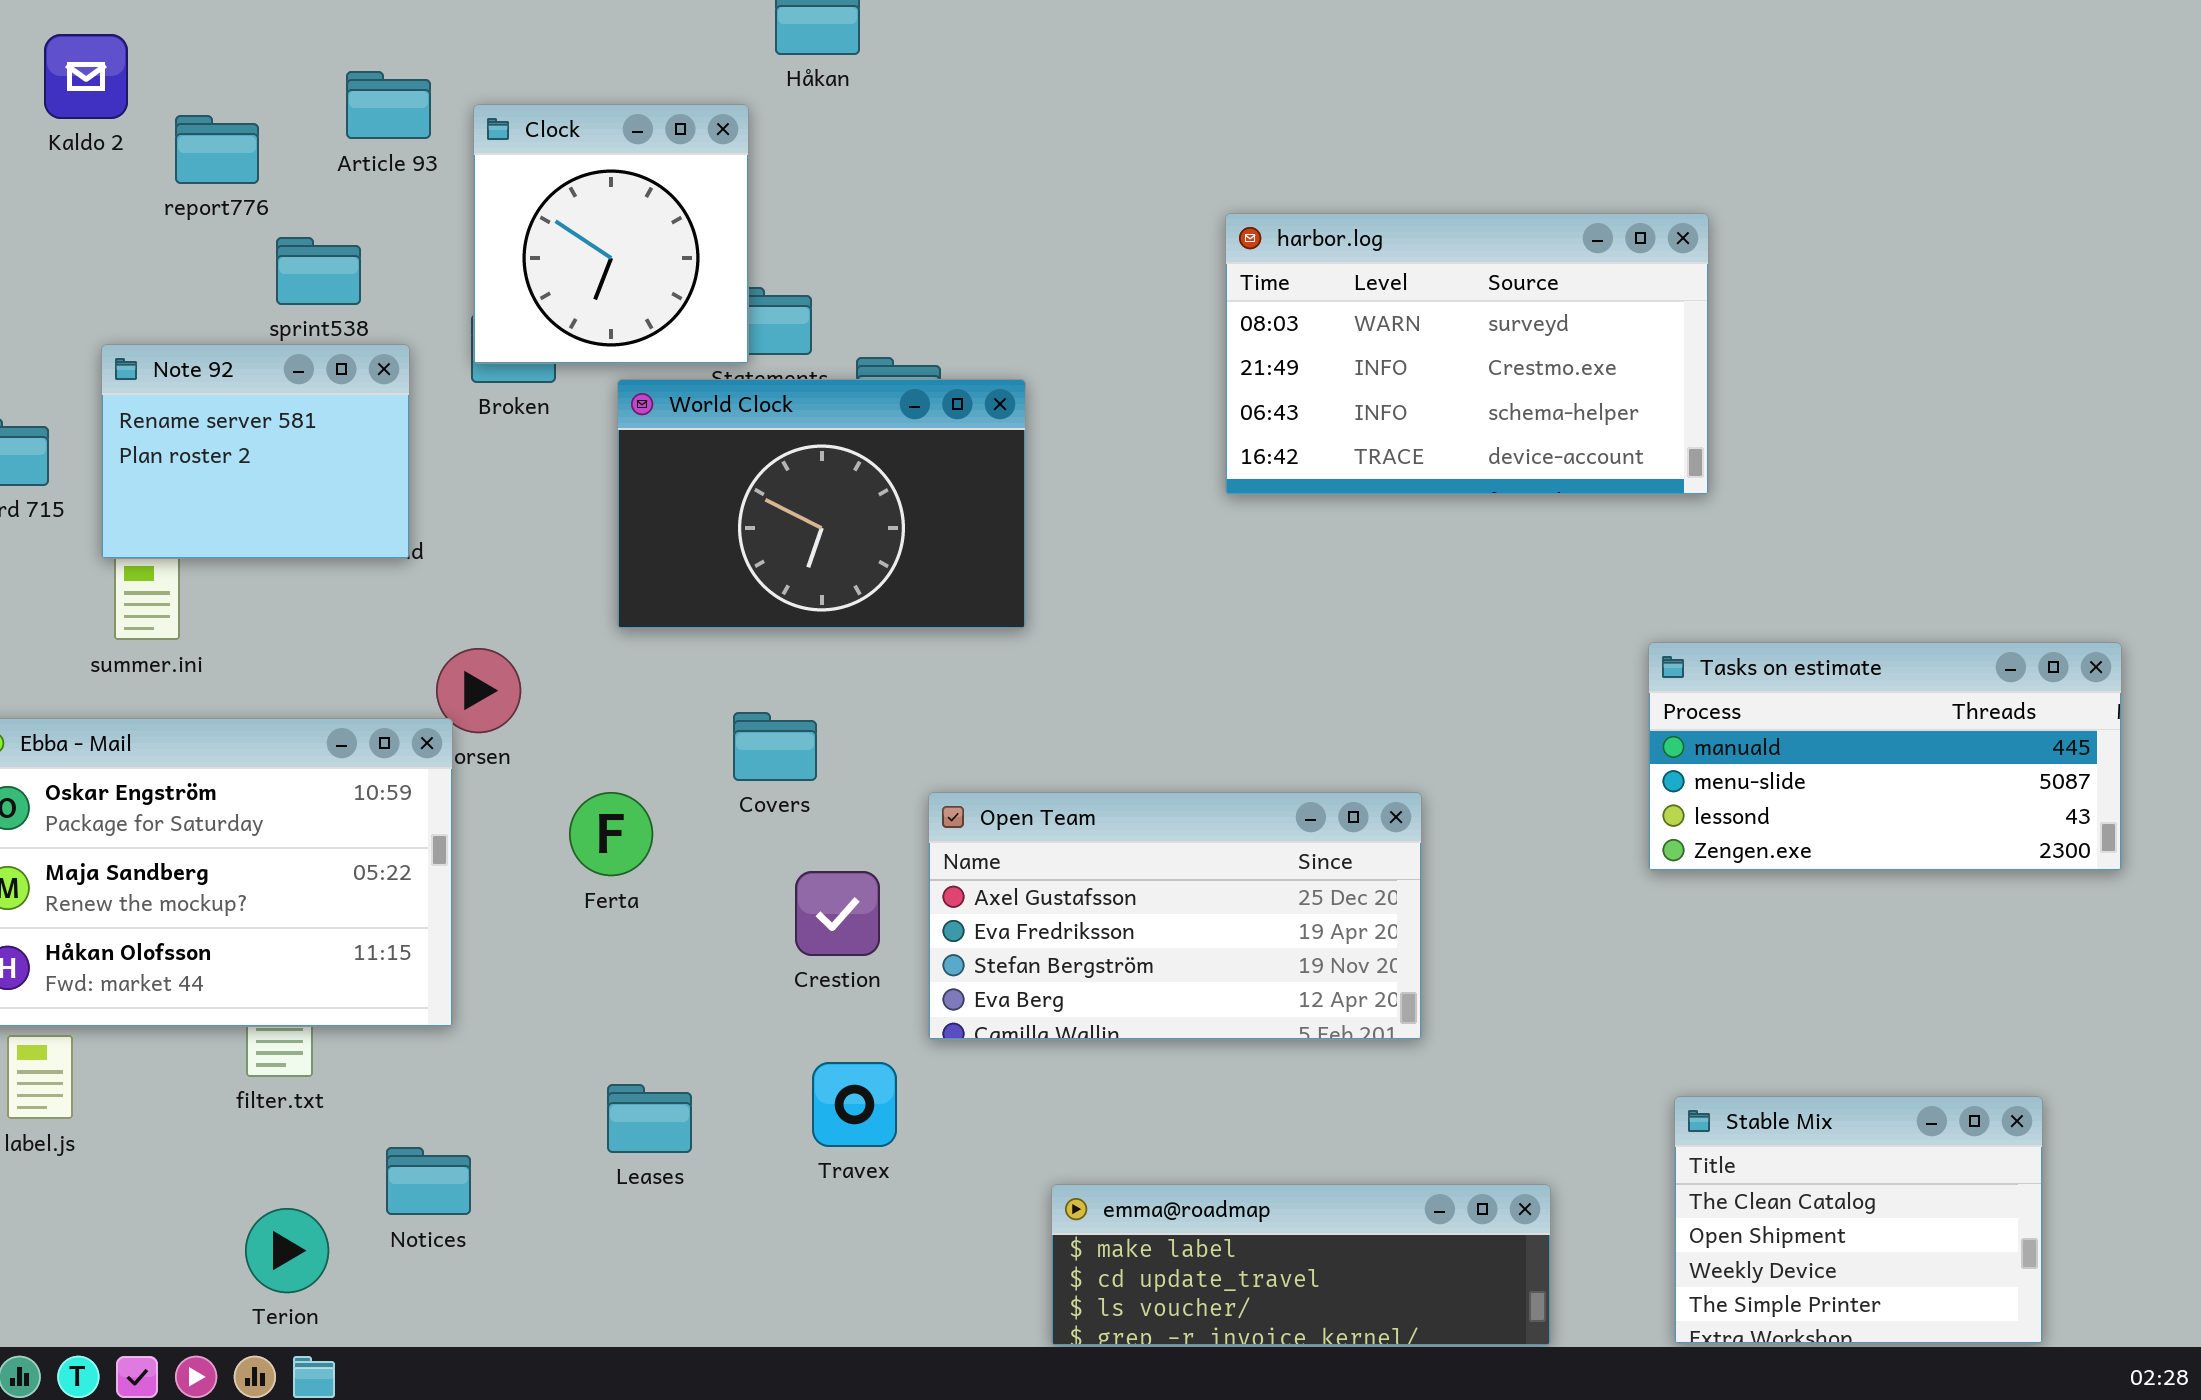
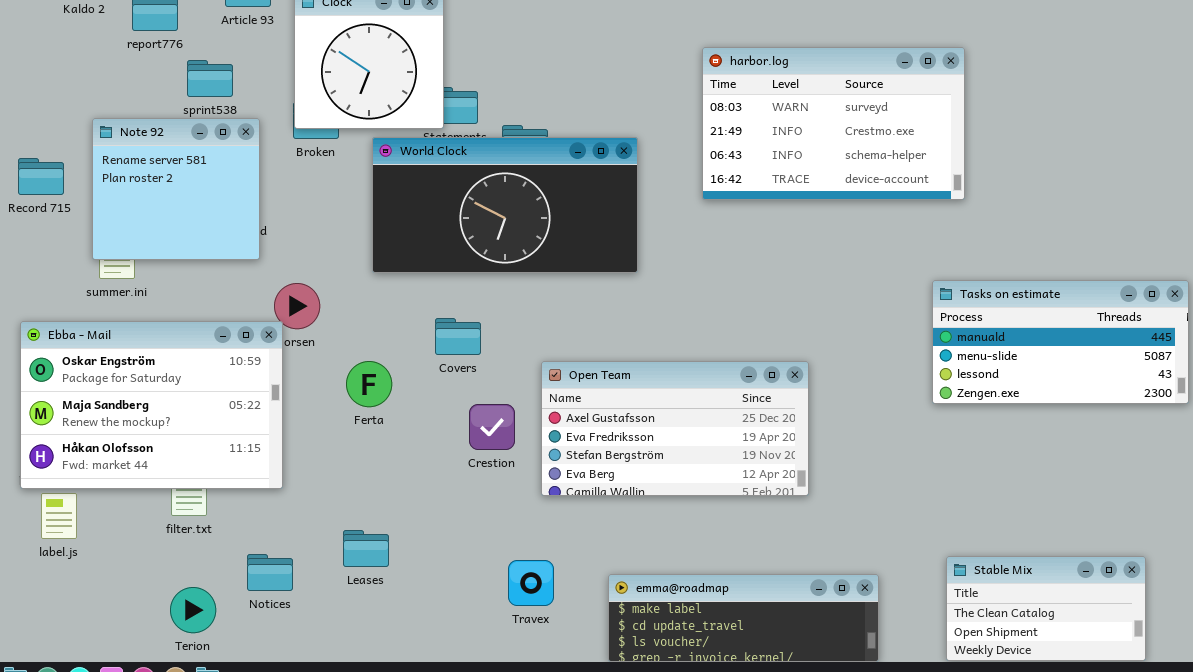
Note 92: [101,344,410,559] -> [92,118,260,260], resized
World Clock: [617,379,1026,629] -> [372,137,638,273], resized
Travex: [812,1062,897,1147] -> [508,560,554,606], moved
Leases: [607,1084,692,1153] -> [343,530,389,567], moved
Stable Mix: [1674,1096,2043,1344] -> [946,556,1146,661], resized

